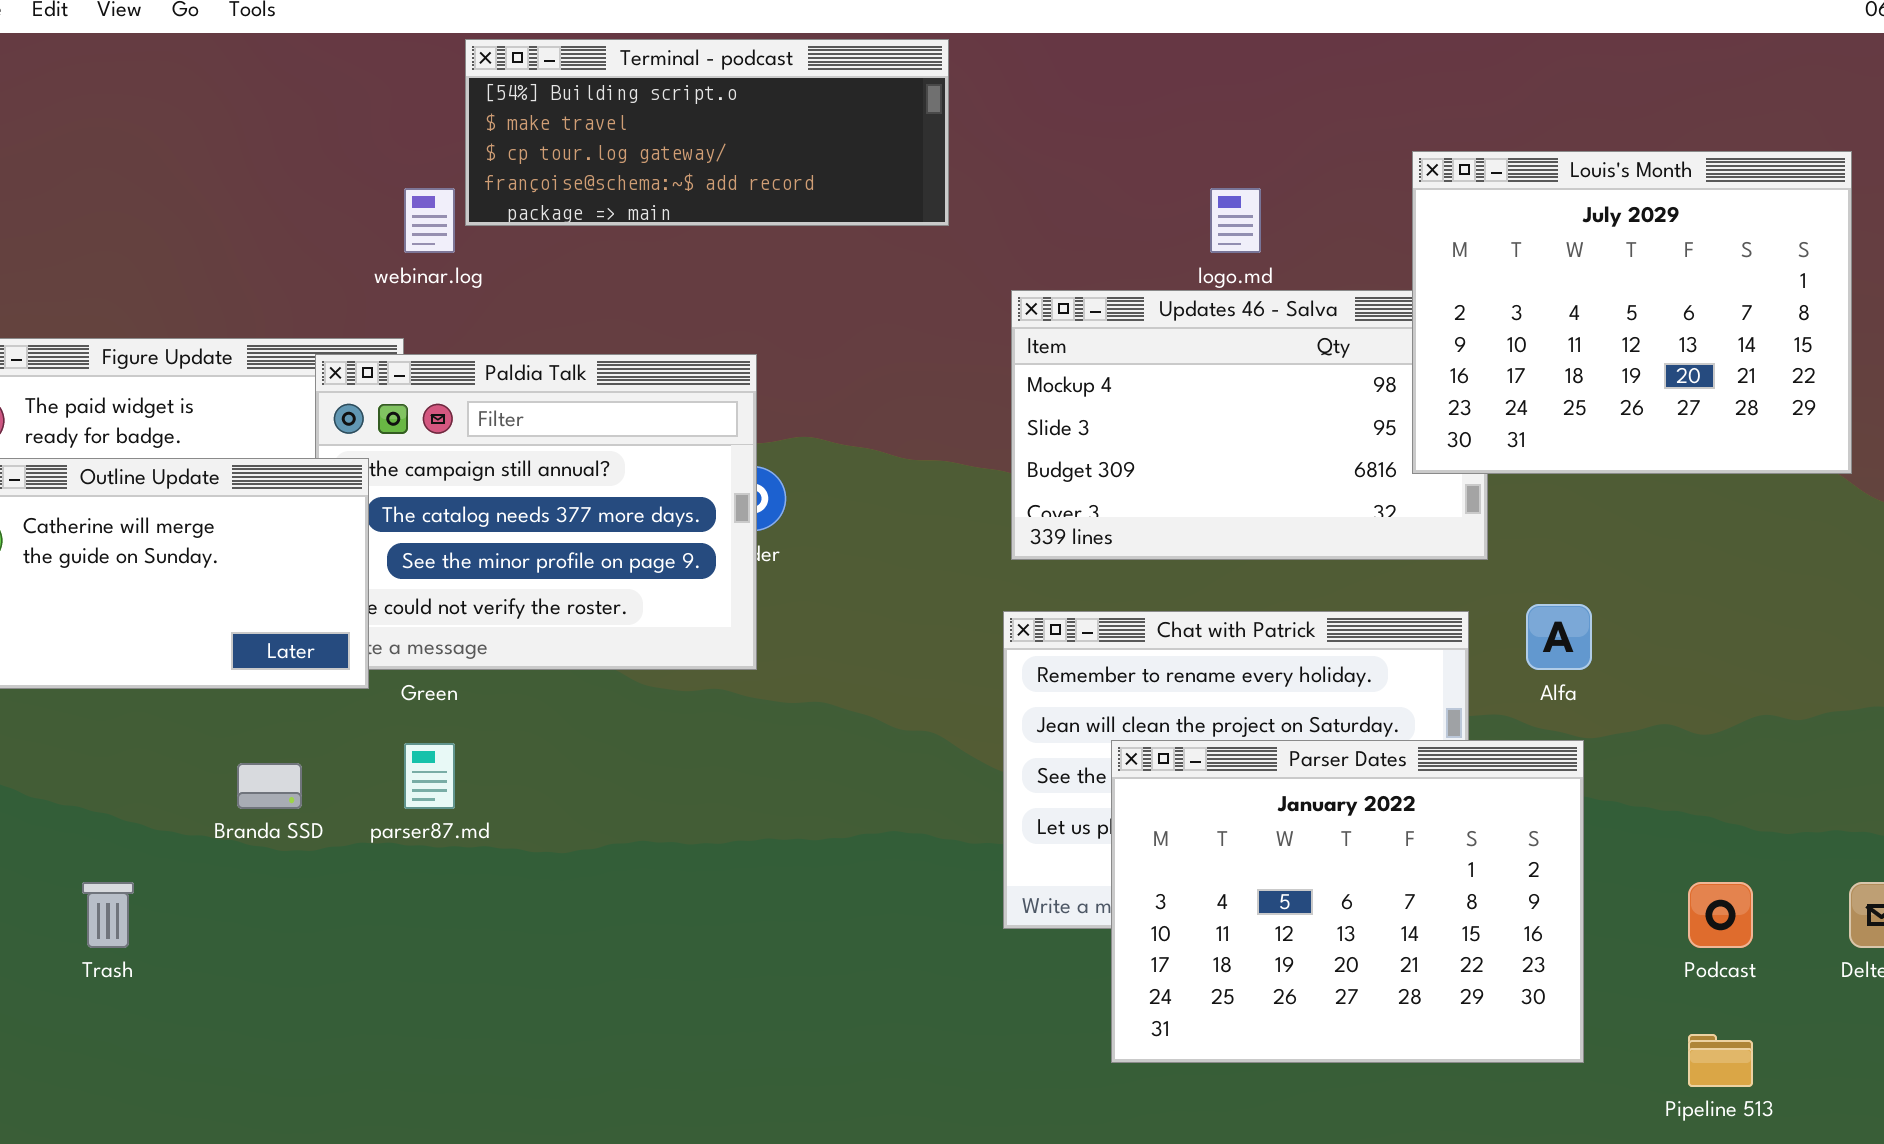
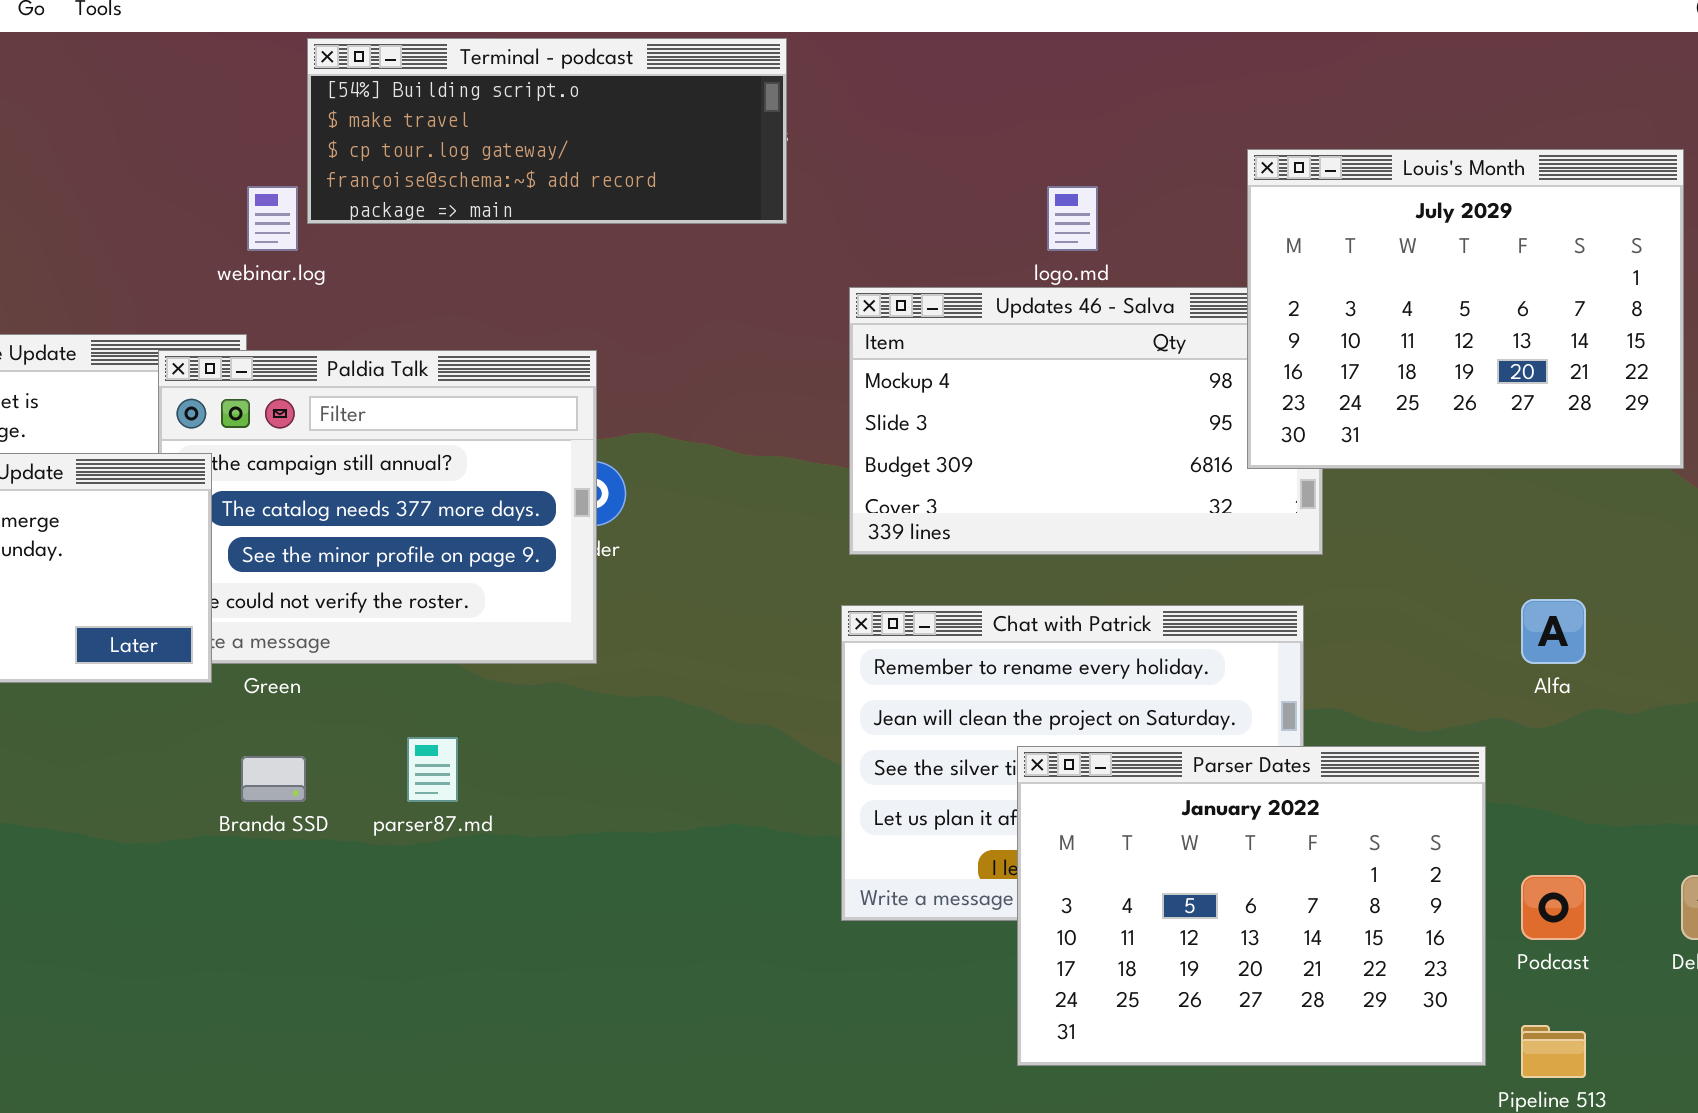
Alfa: [1526,604,1592,670] -> [1521,599,1586,664], moved
Parser Dates: [1111,740,1584,1063] -> [1017,746,1486,1066], moved
parser87.md: [404,743,455,809] -> [407,737,458,802], moved
Branda SSD: [237,763,302,809] -> [241,756,306,802], moved

